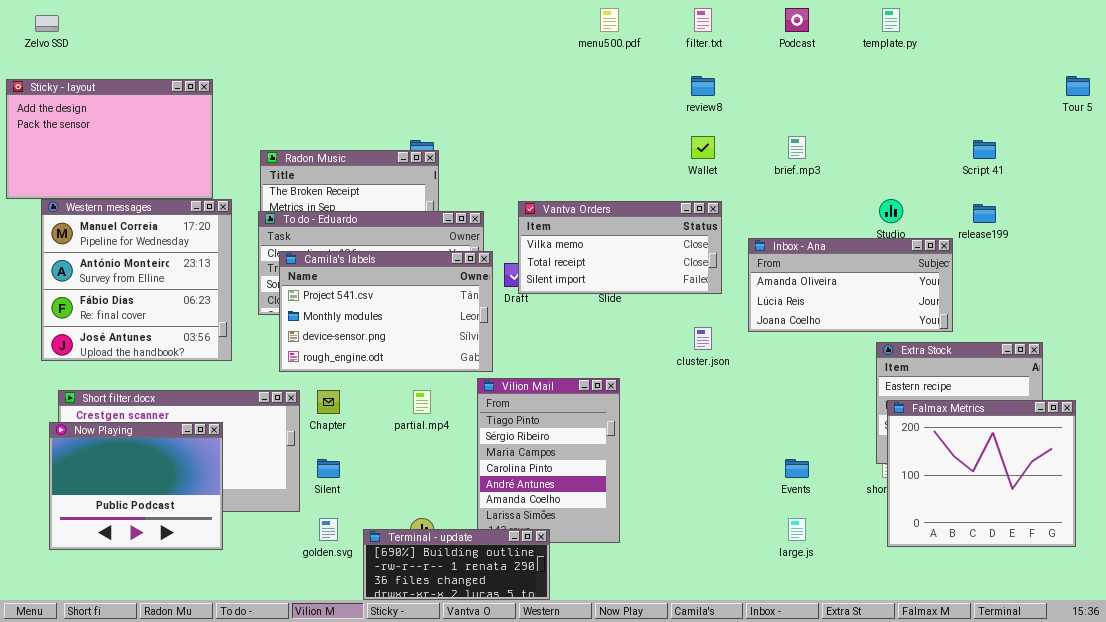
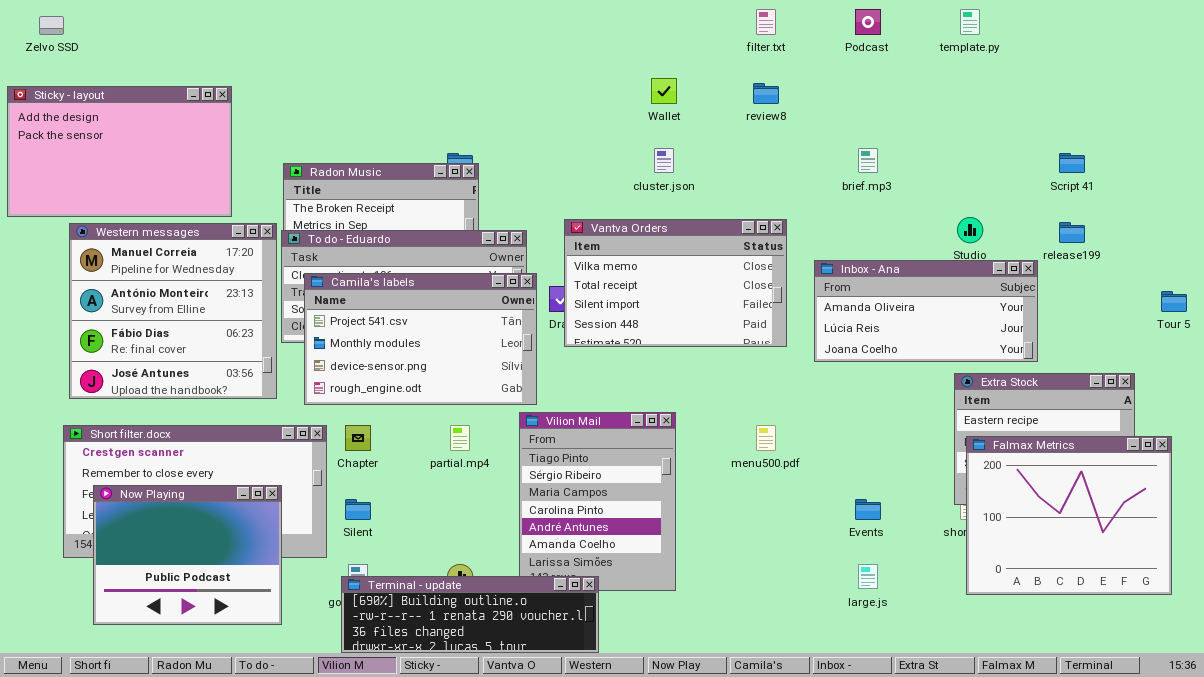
menu500.pdf: [600,8,619,32] -> [756,425,776,451], moved
Tour 5: [1066,76,1090,96] -> [1161,291,1187,312], moved
Wallet: [691,136,715,159] -> [651,78,677,104], moved
Western messages: [41,199,232,361] -> [69,223,277,399], moved
Vantva Orders: [518,201,722,294] -> [564,219,787,347], resized
cluster.json: [694,327,712,350] -> [654,148,674,173], moved
Now Playing: [49,422,223,550] -> [93,485,282,625], moved
Terminal - update: [363,529,550,600] -> [341,576,599,653], resized

